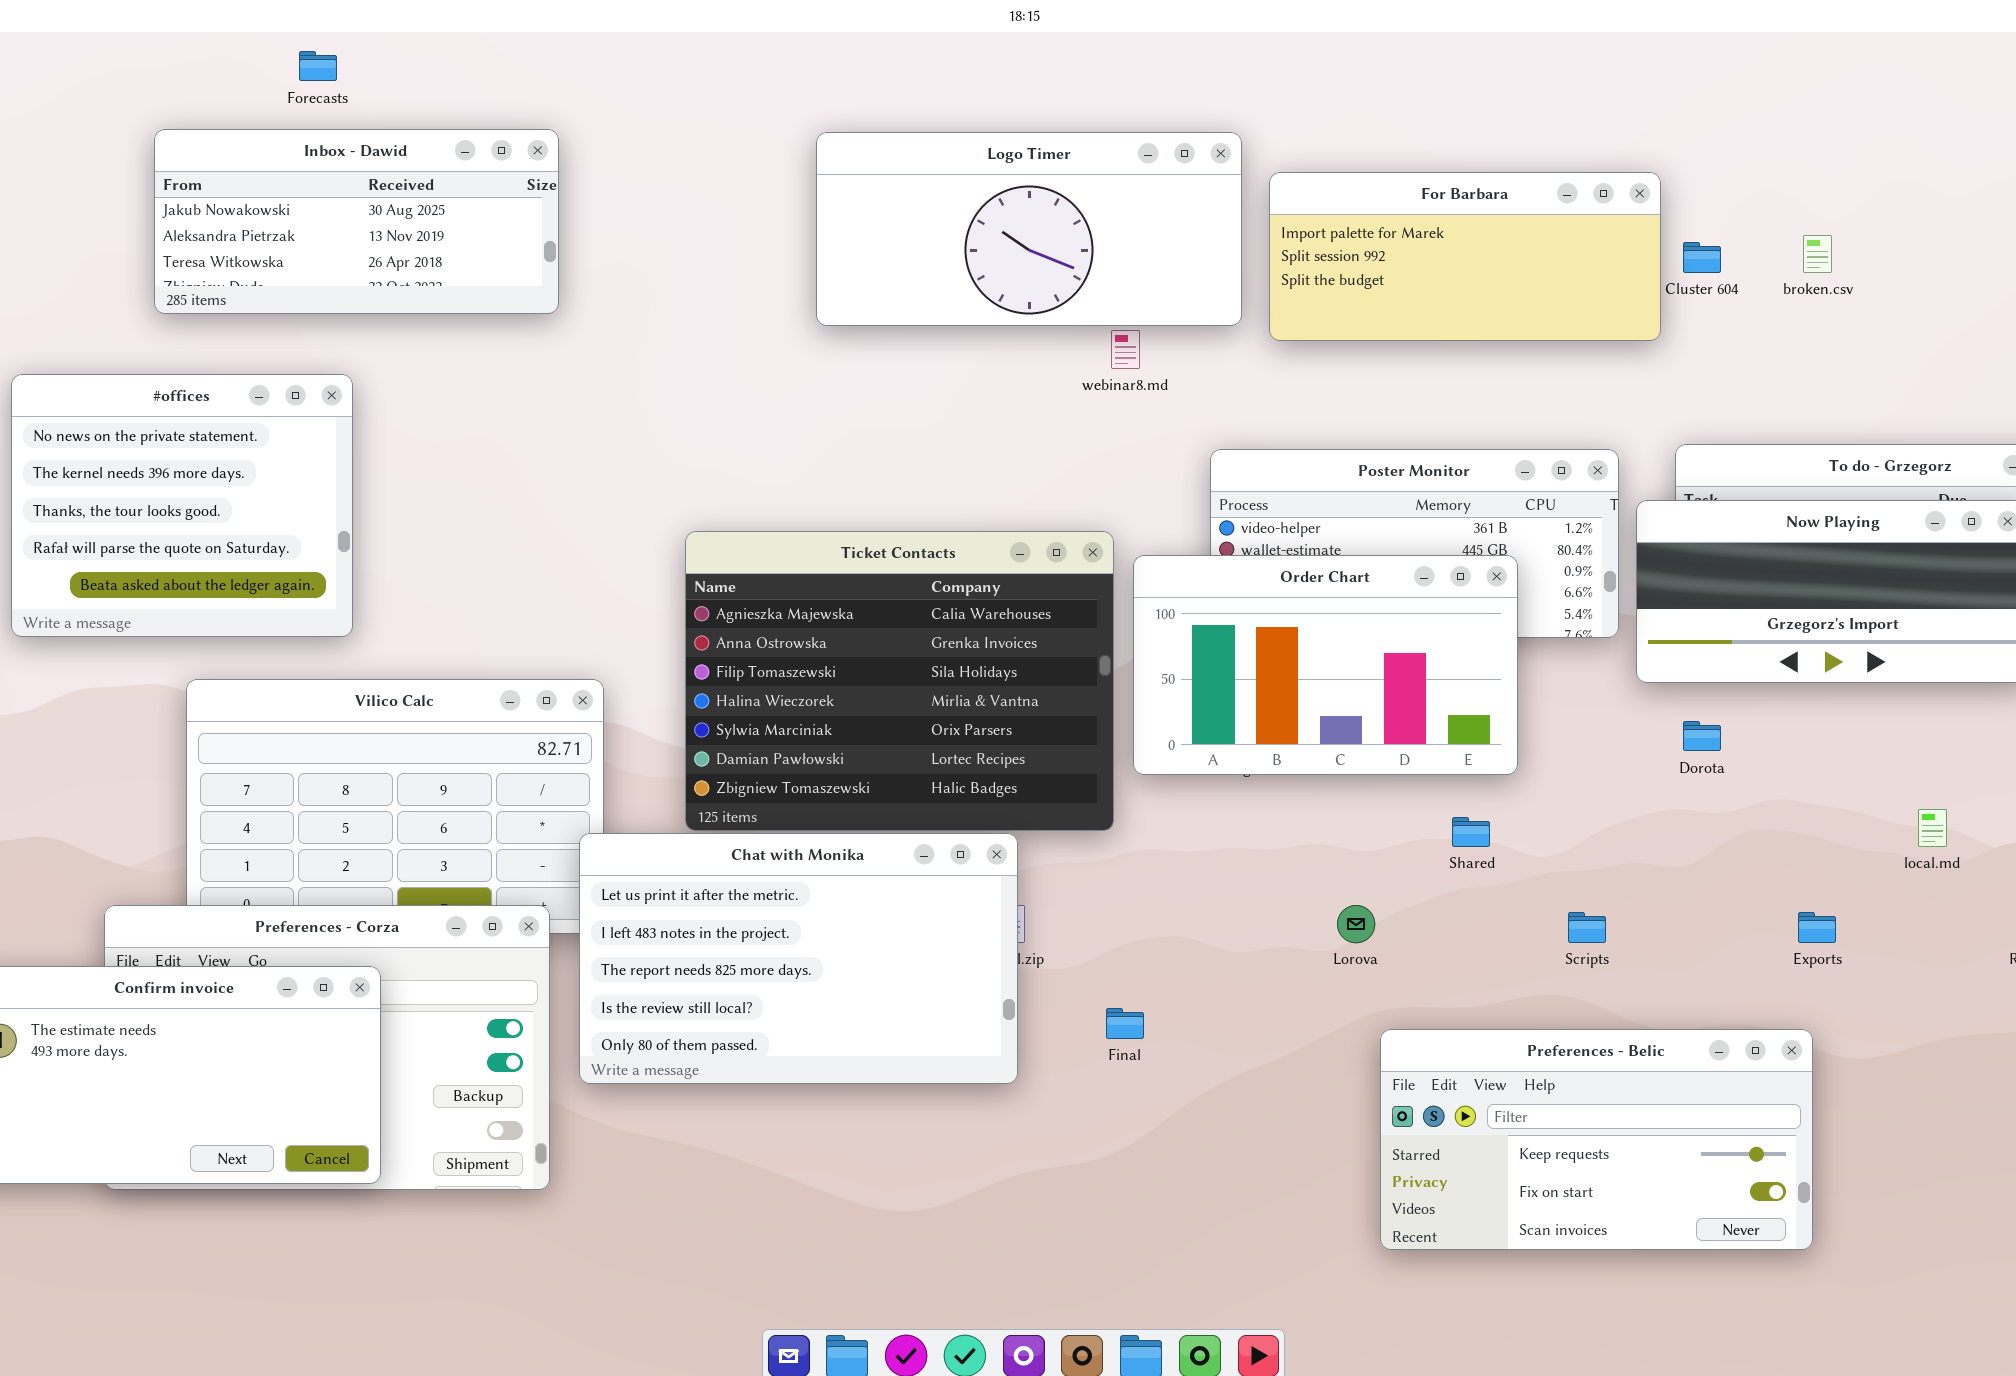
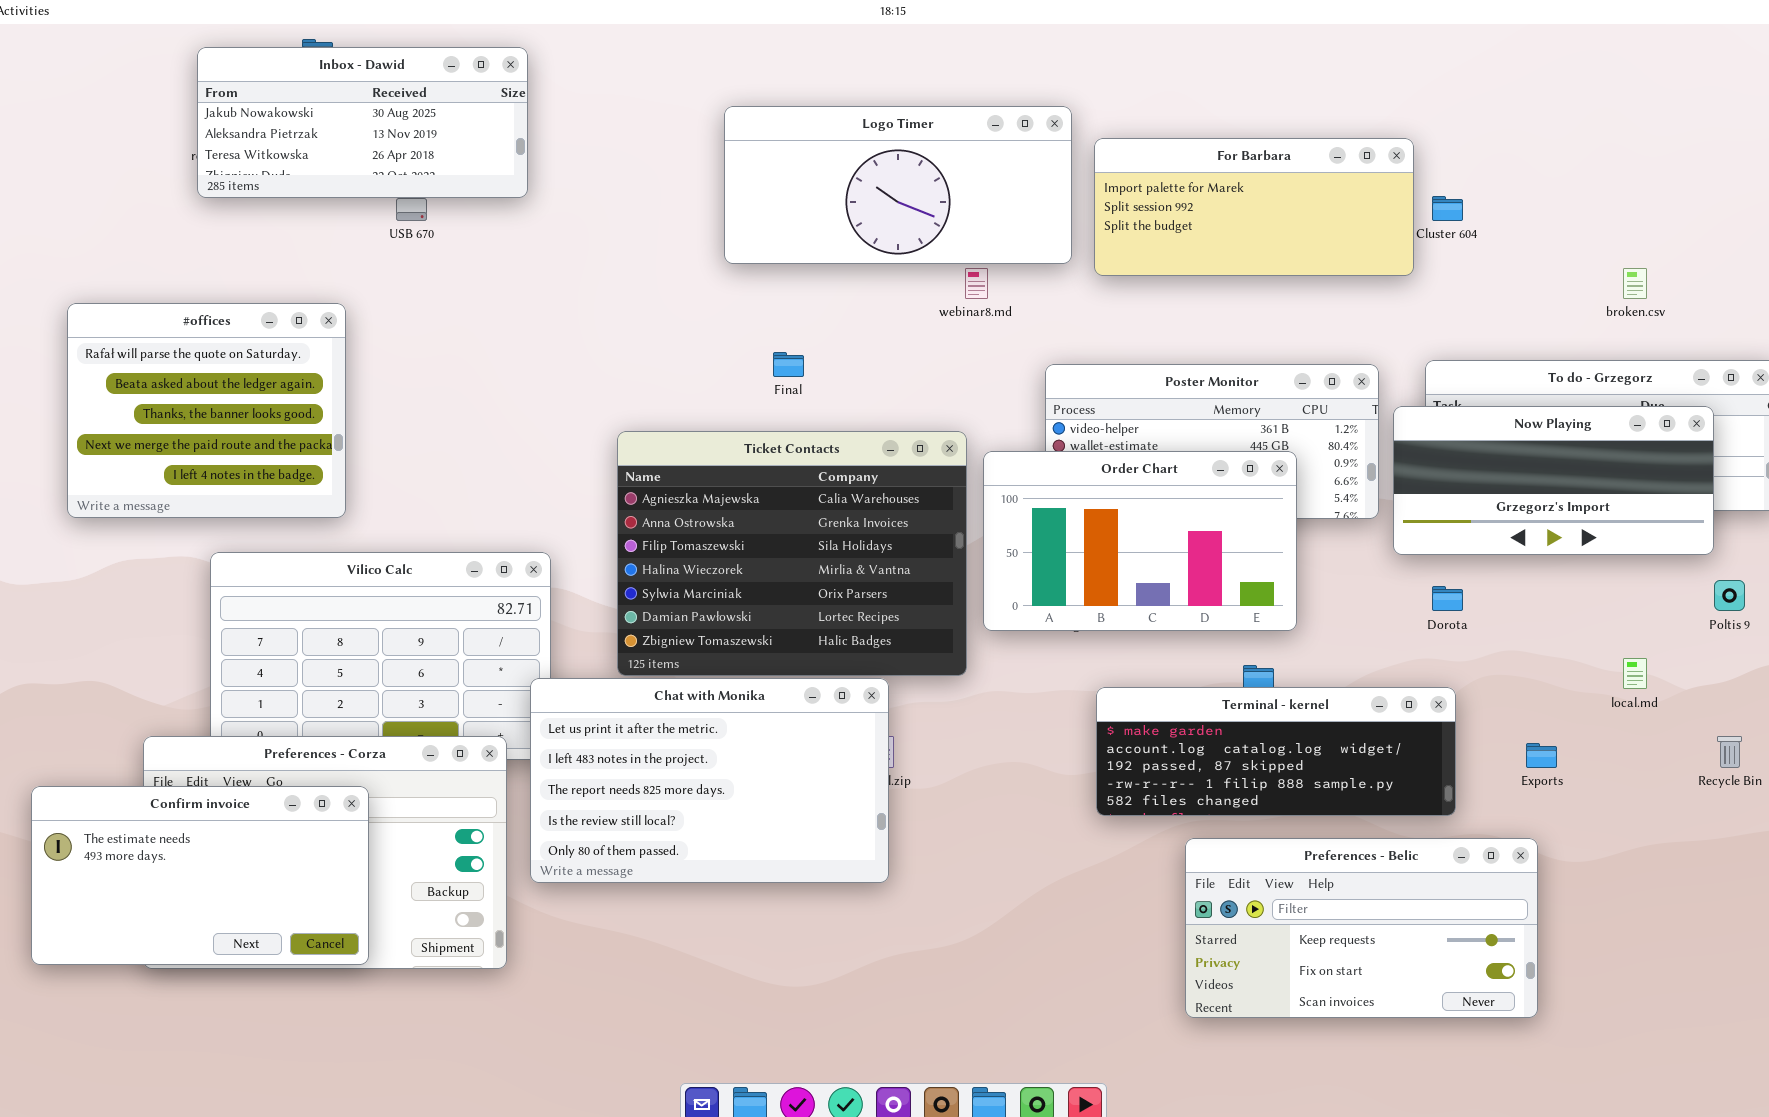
Inbox - Dawid: [154,129,559,314] -> [197,47,528,198], moved
broken.csv: [1803,235,1832,273] -> [1623,268,1647,299], moved
#offices: [11,374,353,637] -> [67,303,346,518], scrolled down 3 rows
Terminal - kernel: none -> [1096,687,1456,816], opened
Final: [1106,1008,1144,1039] -> [773,352,804,377], moved

